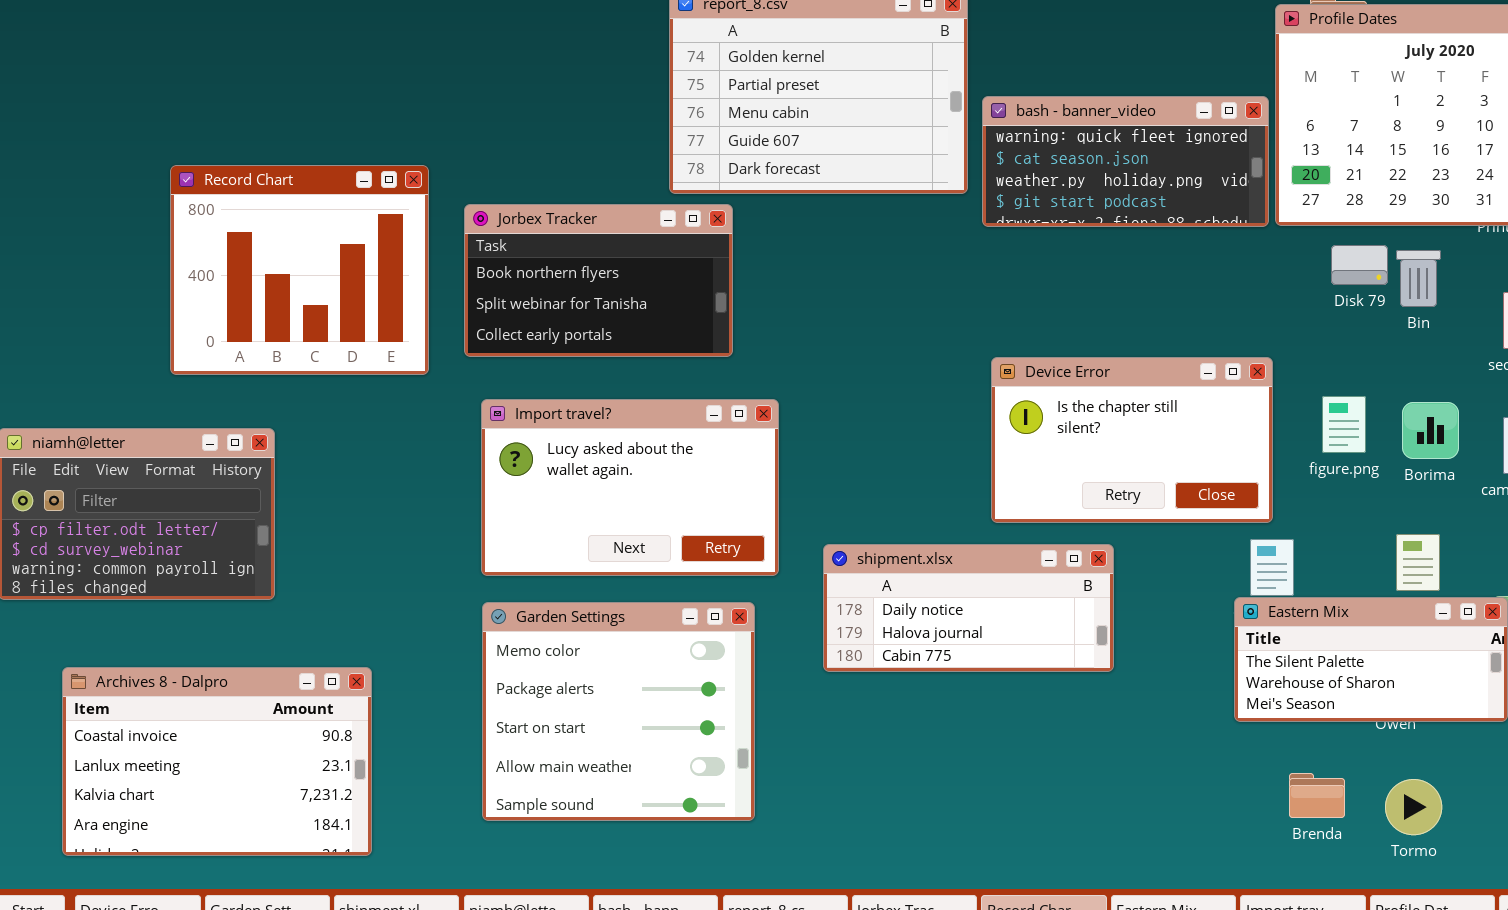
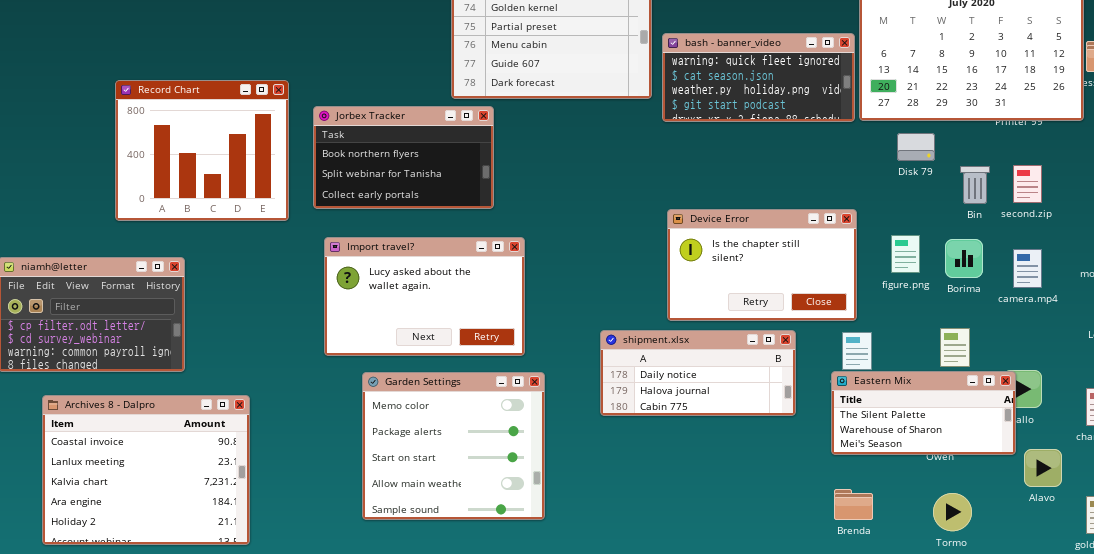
Bin: [1396,250,1441,307] -> [960,166,990,204], moved
shipment.xlsx: [823,544,1114,672] -> [600,330,796,416], moved
Garden Settings: [482,602,755,821] -> [362,372,545,520], moved
Archives 8 - Dalpro: [62,667,372,856] -> [42,395,250,545], resized
Brenda: [1289,773,1345,818] -> [834,489,873,520], moved

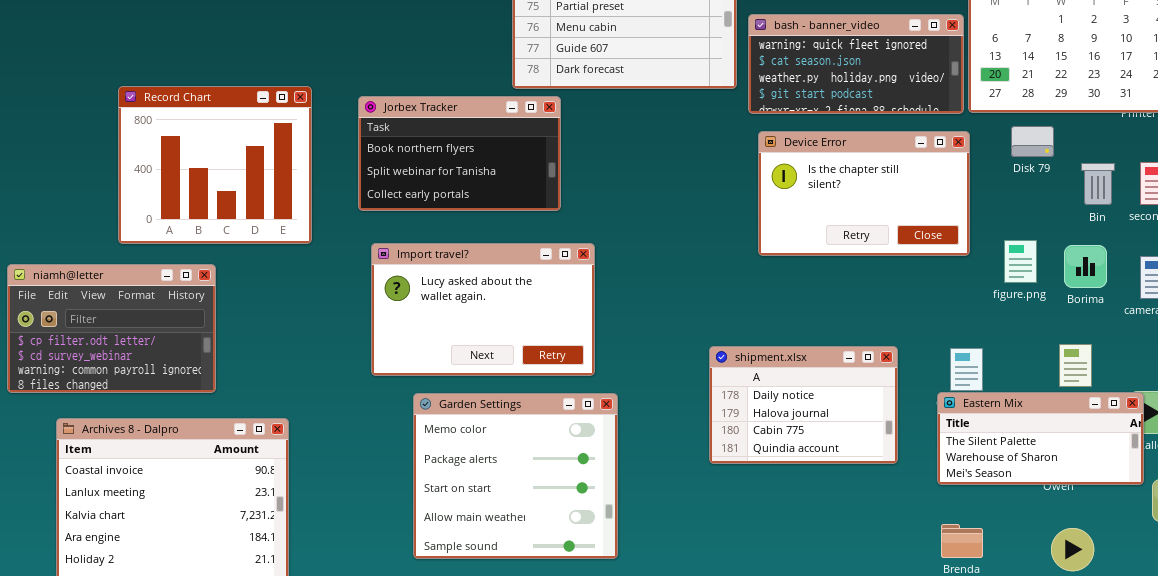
Record Chart: [115,80,289,221] -> [118,86,312,244], moved
Device Error: [667,209,857,321] -> [758,131,970,256], moved
shipment.xlsx: [600,330,796,416] -> [709,346,898,464], resized

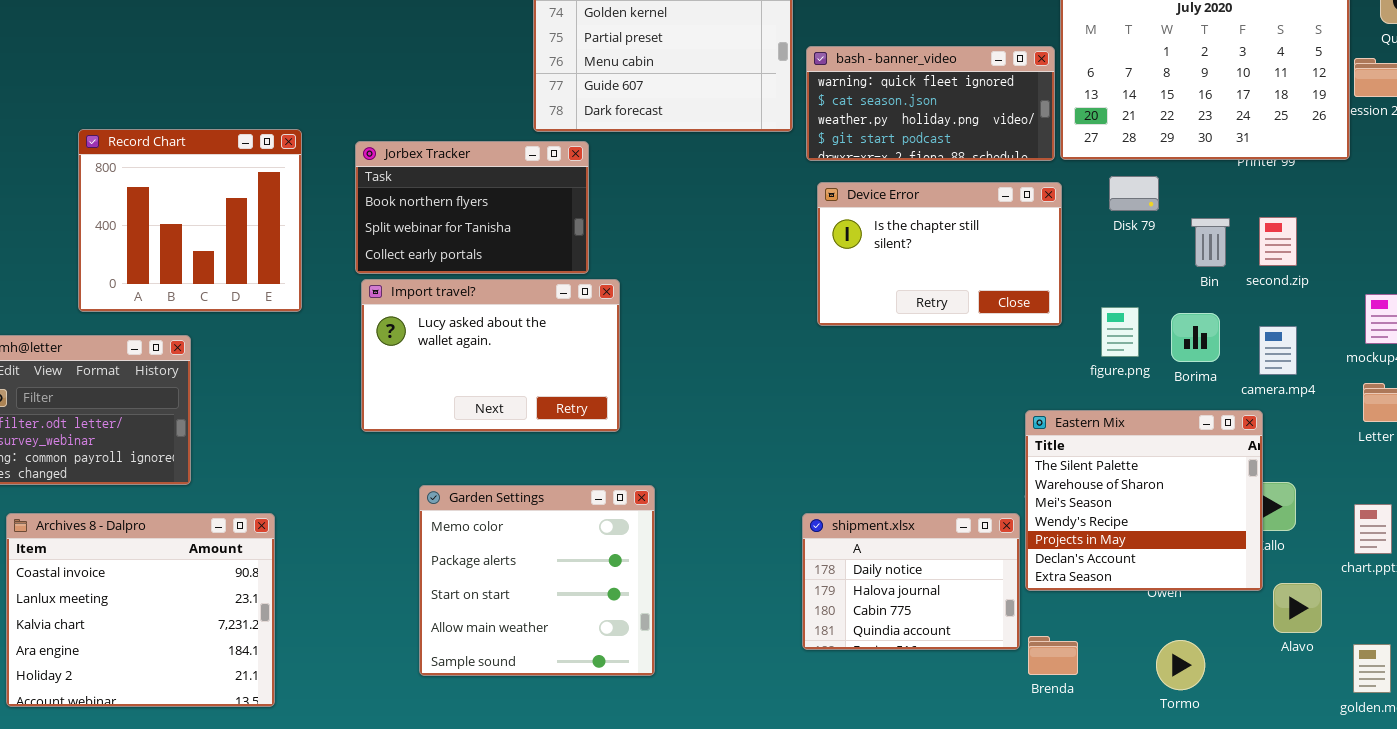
Import travel?: [371,243,595,376] -> [361,279,620,432], moved
shipment.xlsx: [709,346,898,464] -> [802,513,1020,650], moved
Eastern Mix: [937,392,1144,485] -> [1025,410,1263,591], resized

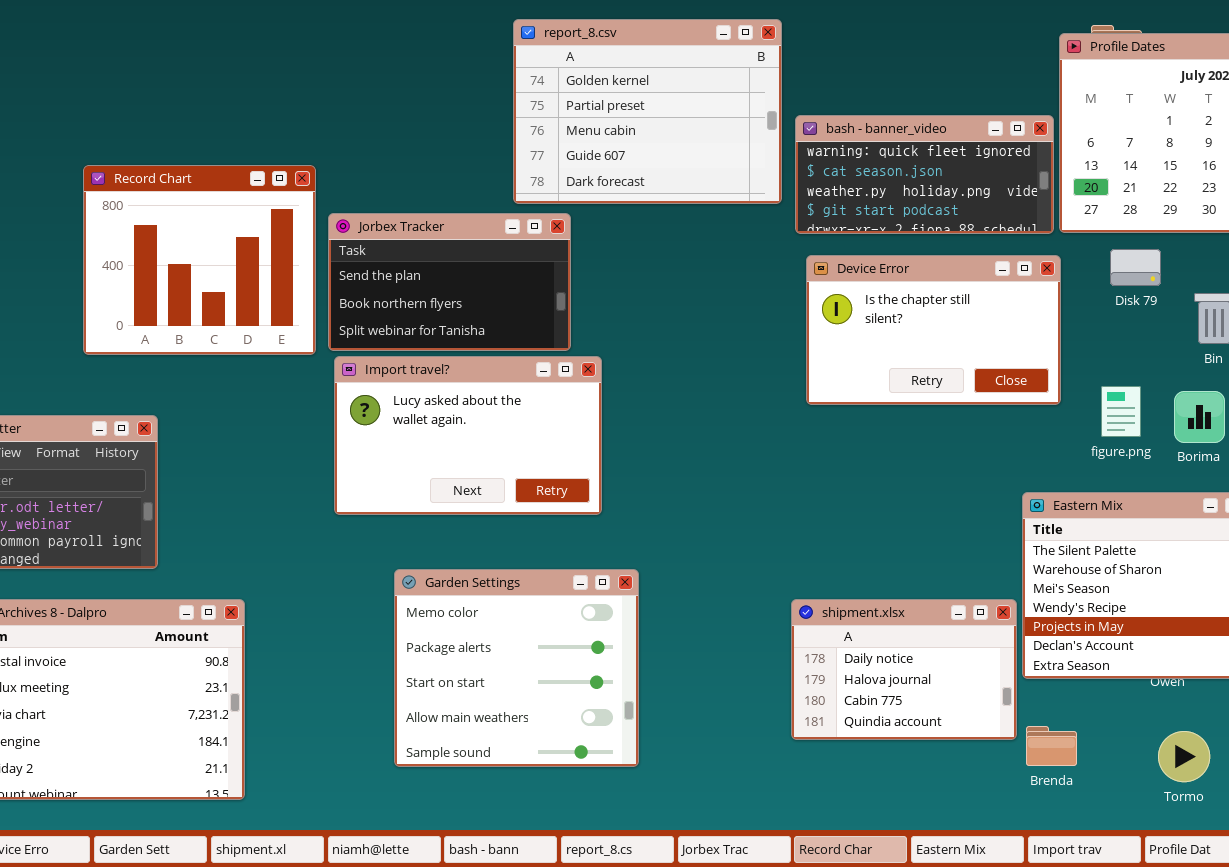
Record Chart: [78,129,302,312] -> [83,165,316,355], moved
Jorbex Tracker: [355,141,589,274] -> [328,213,571,351], scrolled up 1 row

